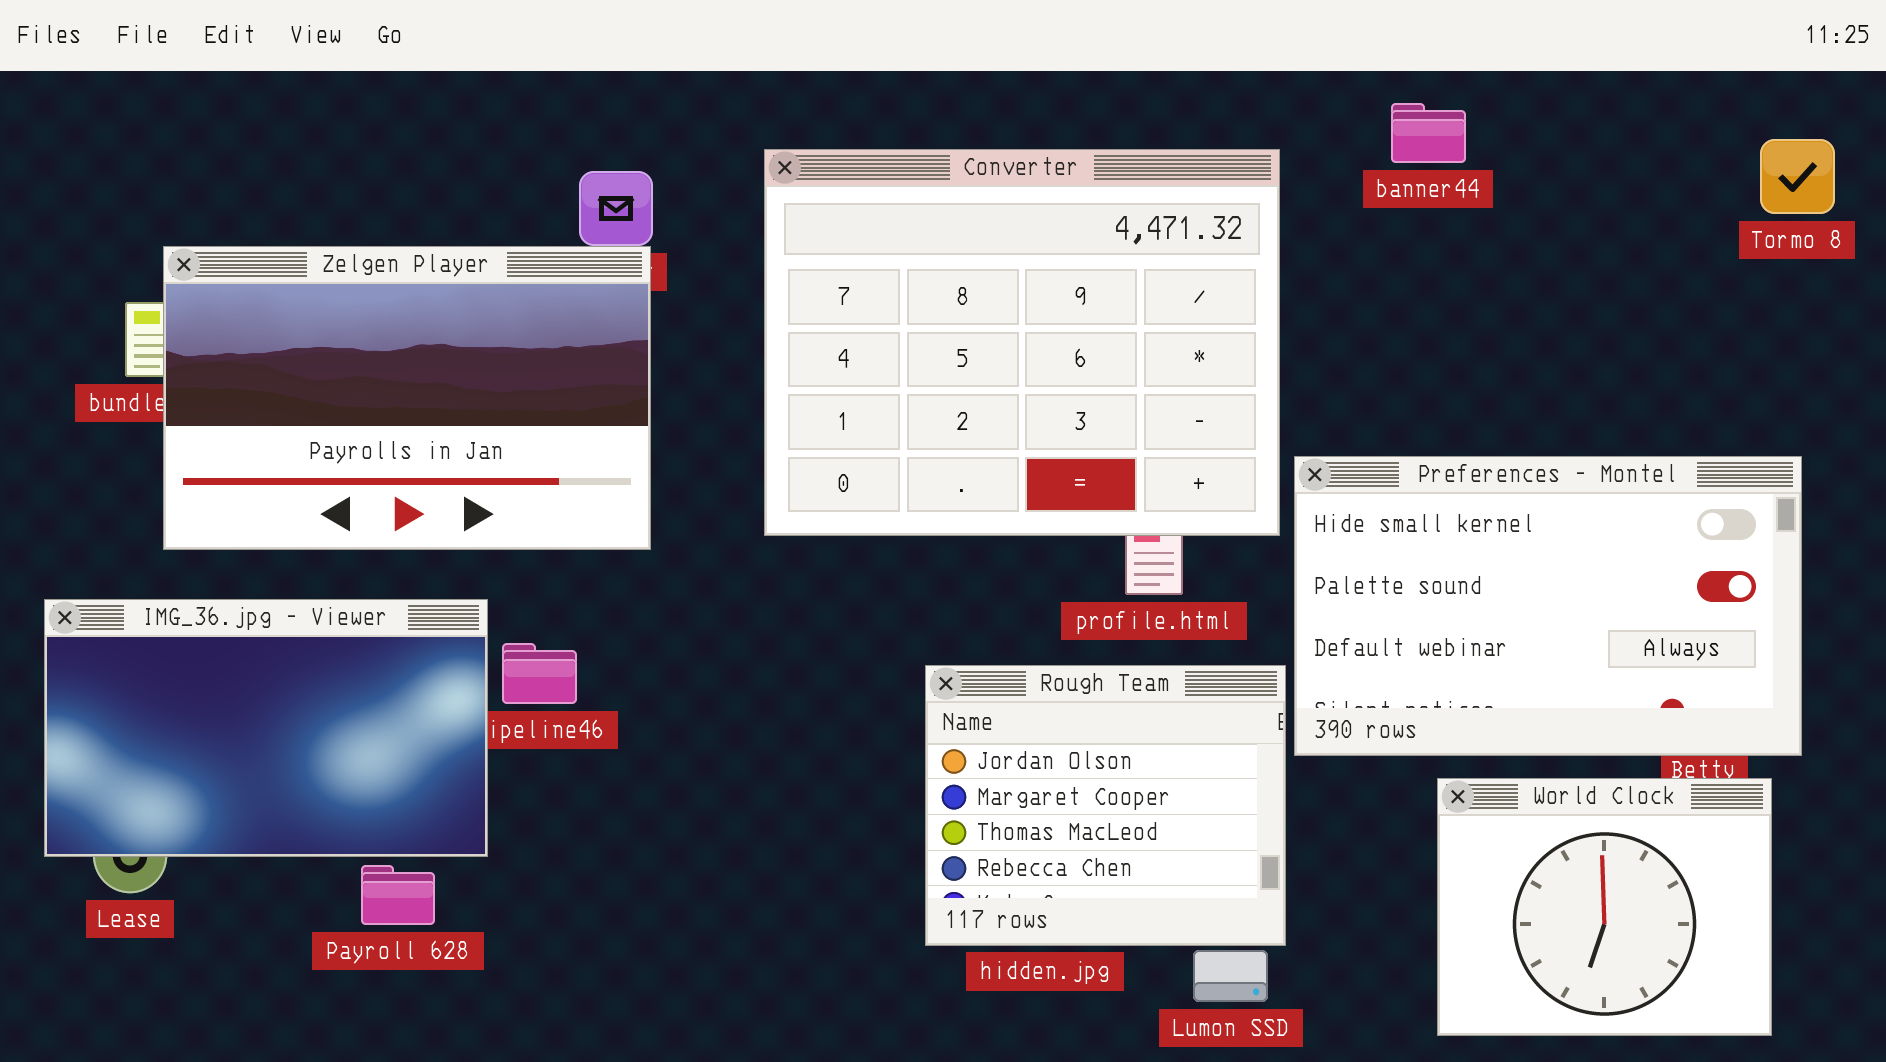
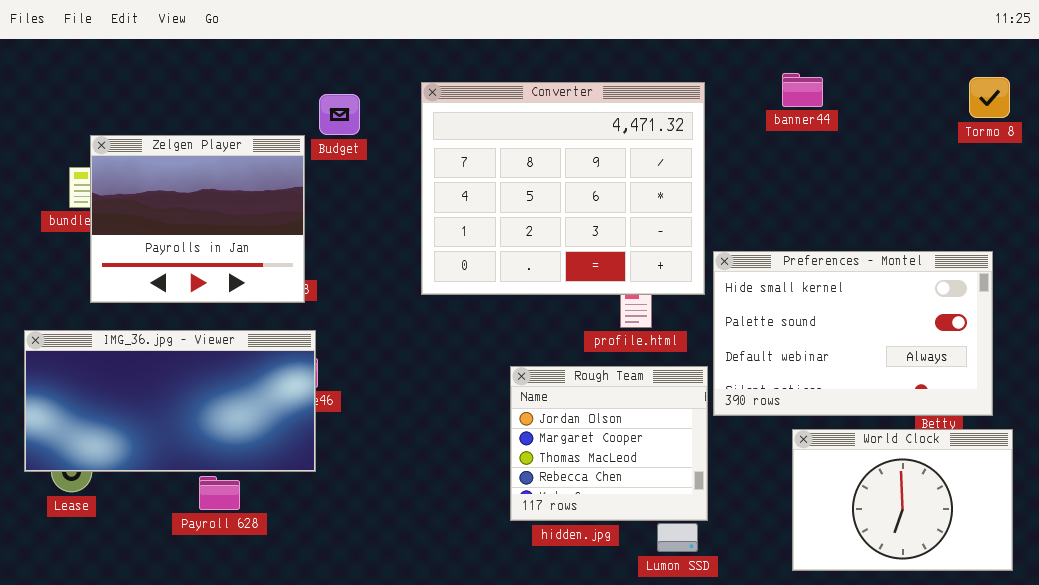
banner44: [1391,103,1466,163] -> [782,73,823,107], moved
Zelgen Player: [163,246,651,550] -> [90,135,305,303], resized
IMG_36.jpg - Viewer: [44,599,488,857] -> [24,330,316,472], resized
World Clock: [1437,778,1772,1036] -> [792,429,1013,571], resized

